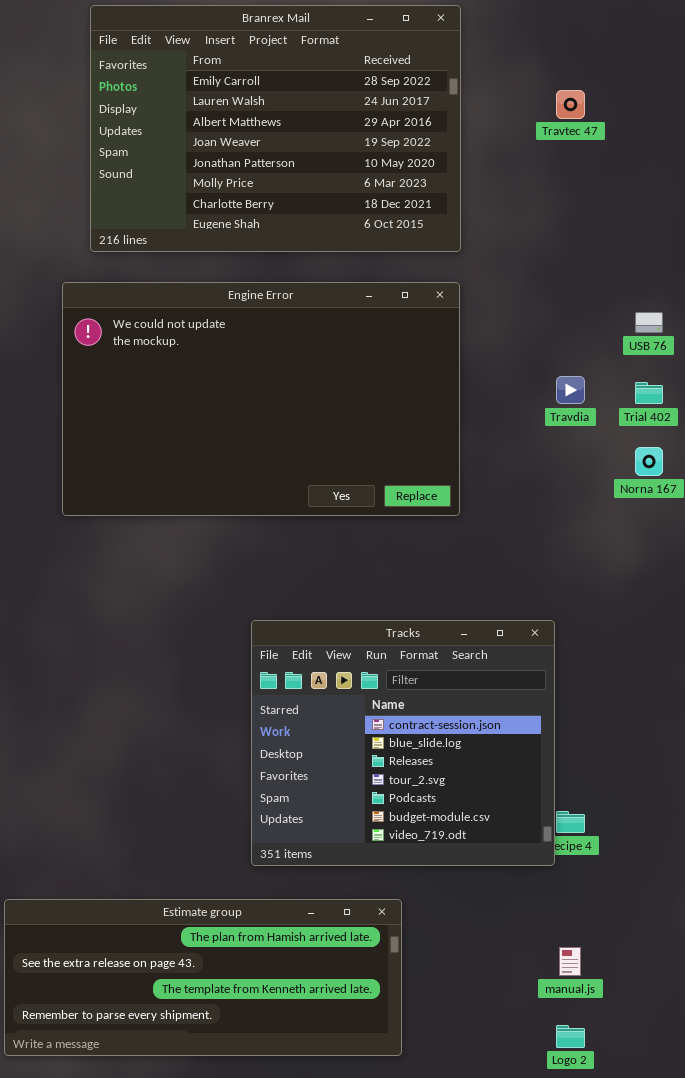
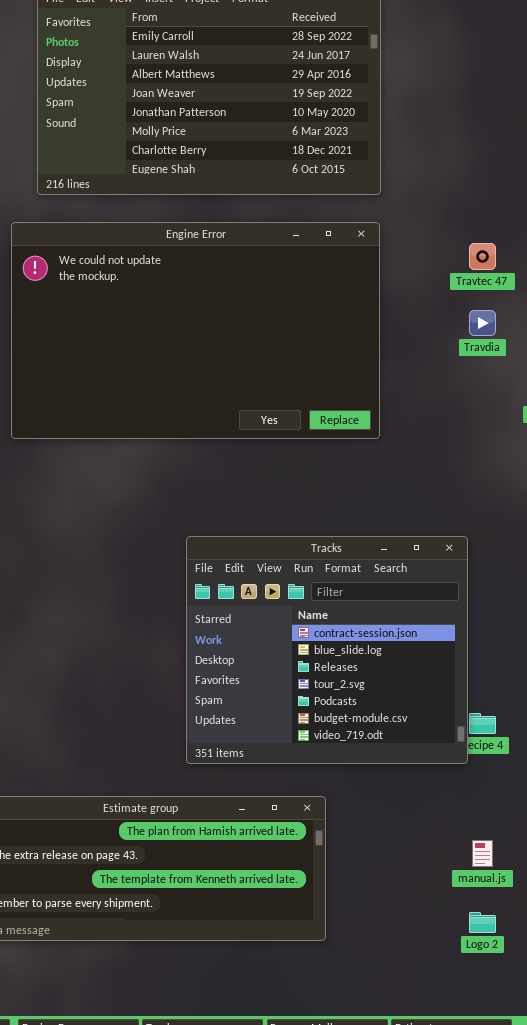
Travtec 47: [556,90,585,119] -> [469,243,496,270], moved

